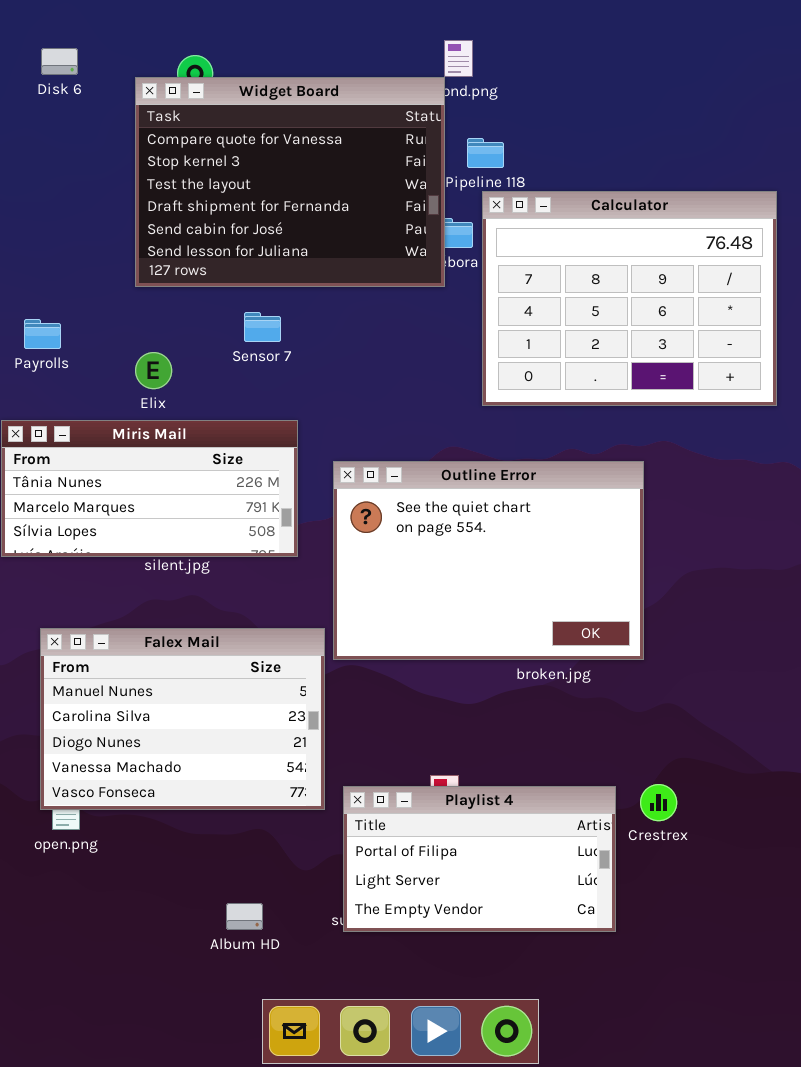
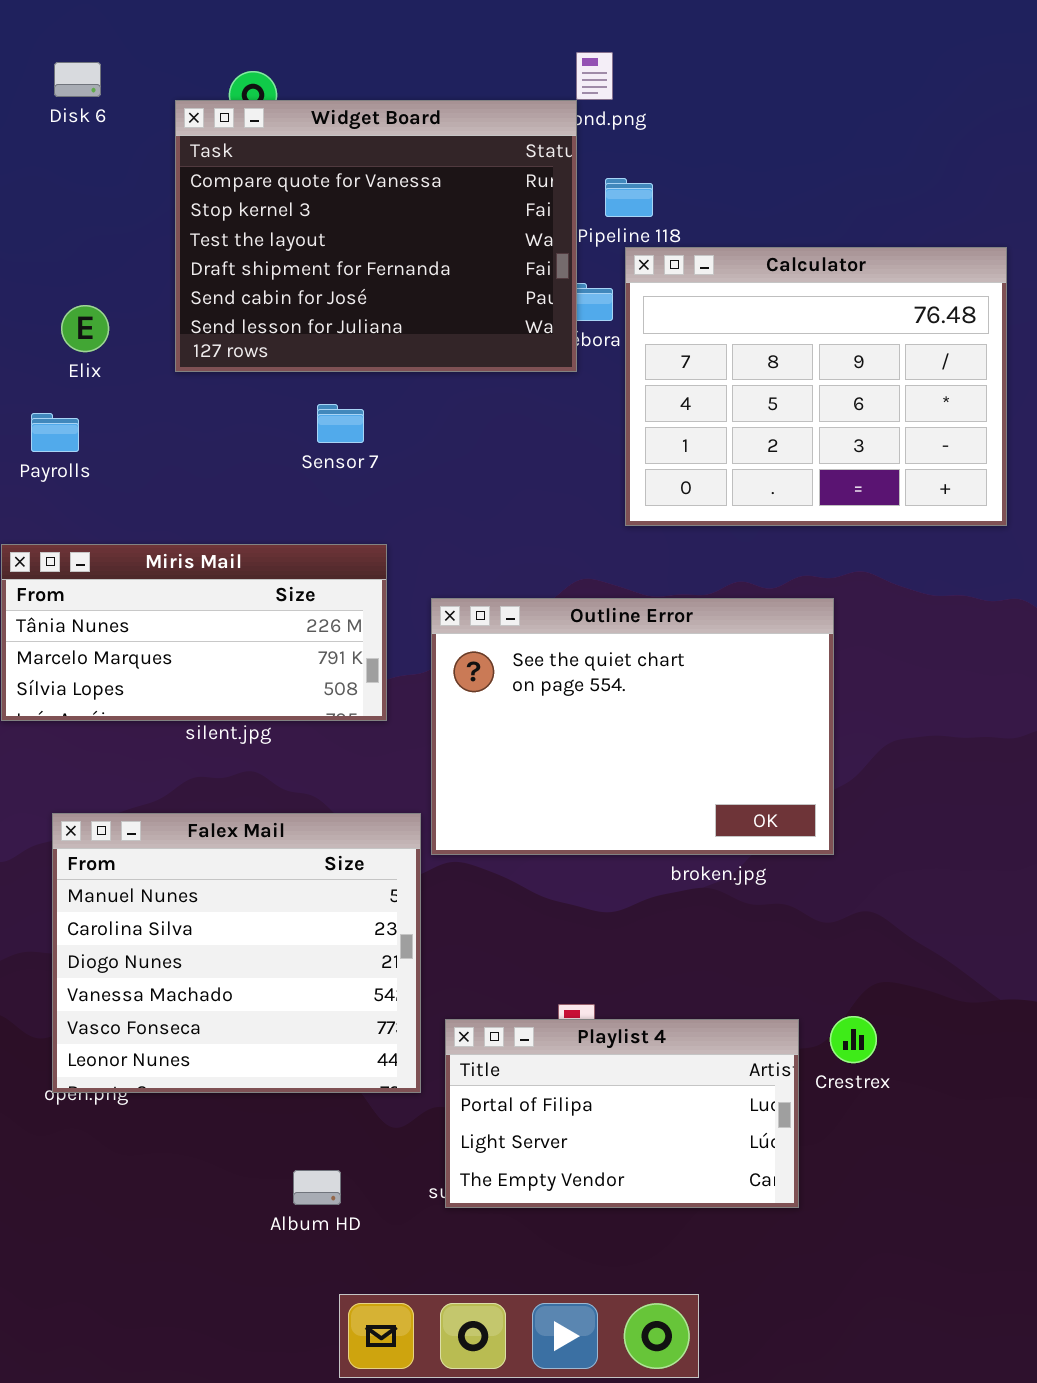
Elix: [135,352,172,389] -> [61,305,109,352], moved
Falex Mail: [40,628,325,810] -> [52,813,421,1093], resized

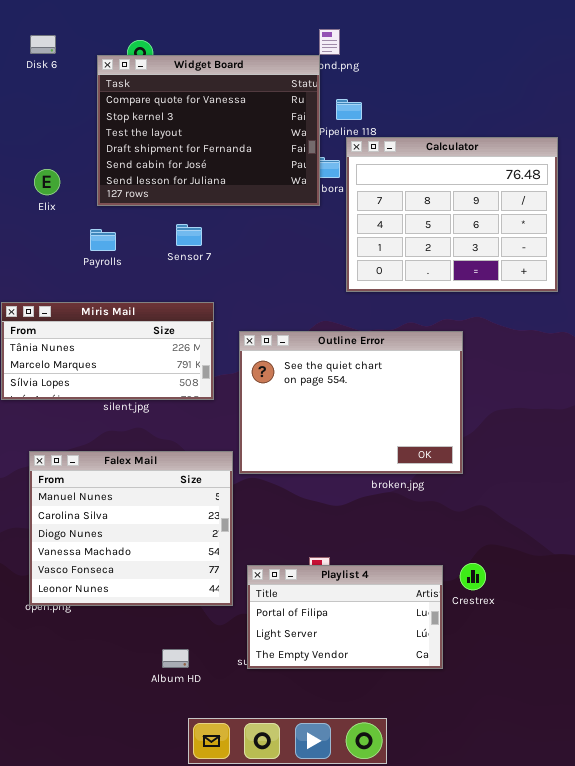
Payrolls: [31,413,79,452] -> [90,229,116,251], moved

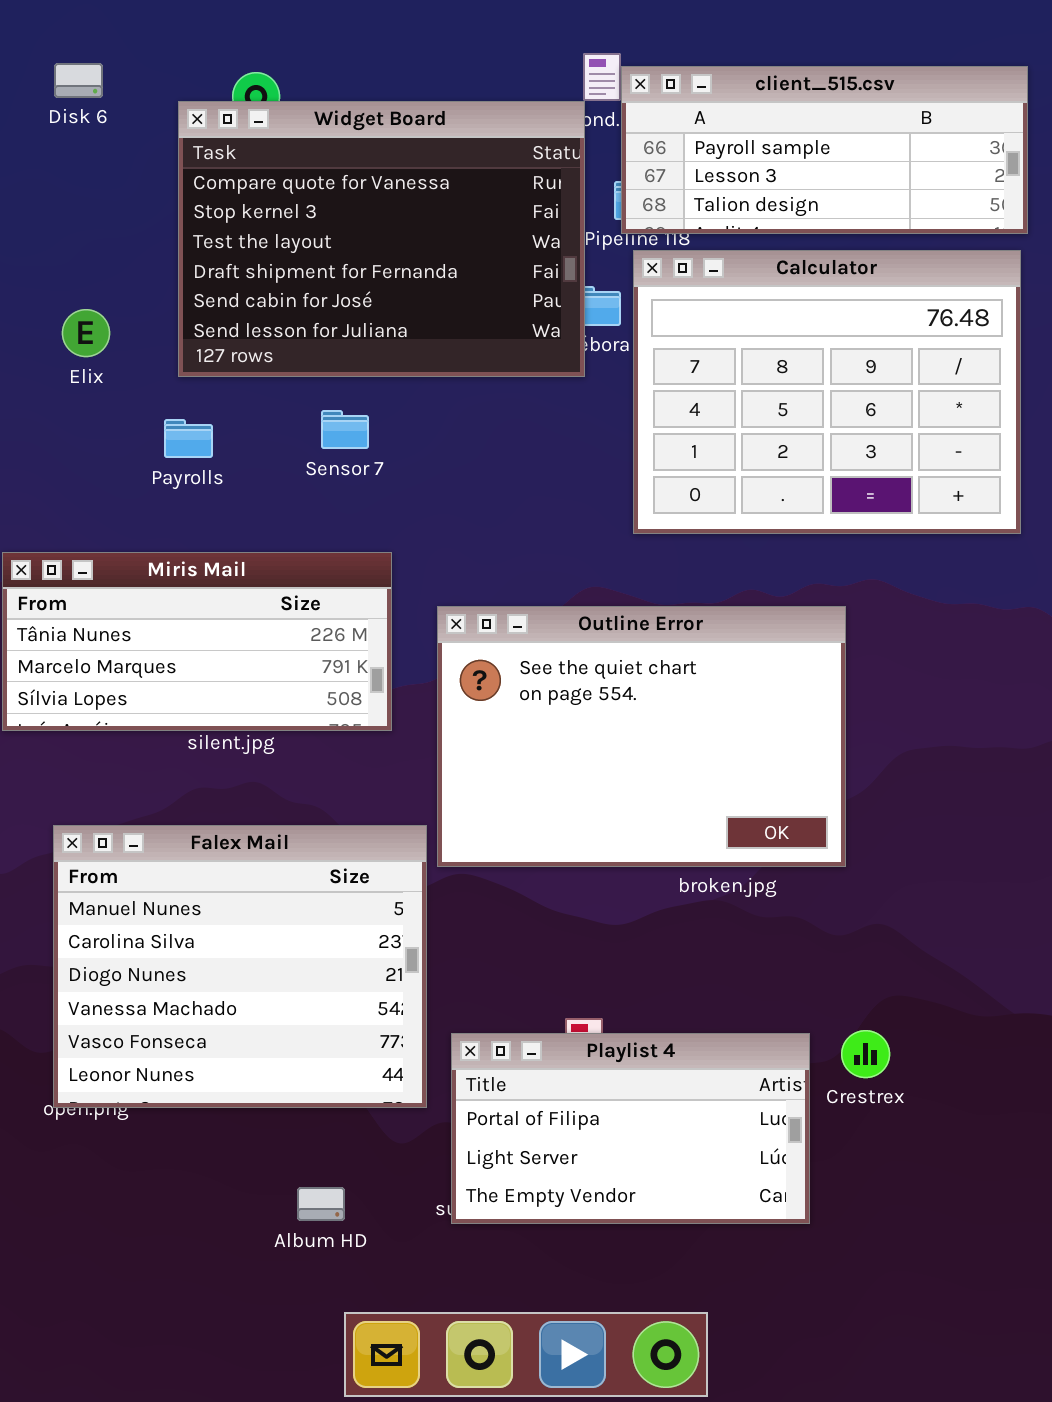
client_515.csv: none -> [621,66,1028,234], opened

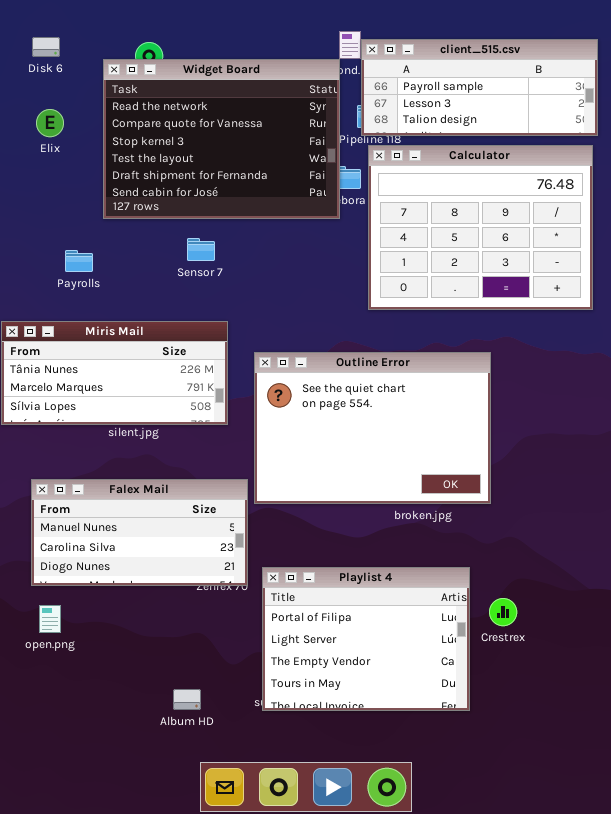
Widget Board: [178,101,585,377] -> [103,59,340,219], scrolled up 1 row
Elix: [62,309,110,357] -> [36,109,64,137], moved
Payrolls: [164,419,213,458] -> [65,250,93,272], moved
Falex Mail: [53,825,427,1108] -> [31,479,248,586], resized
Playlist 4: [451,1033,810,1224] -> [262,567,470,711], resized

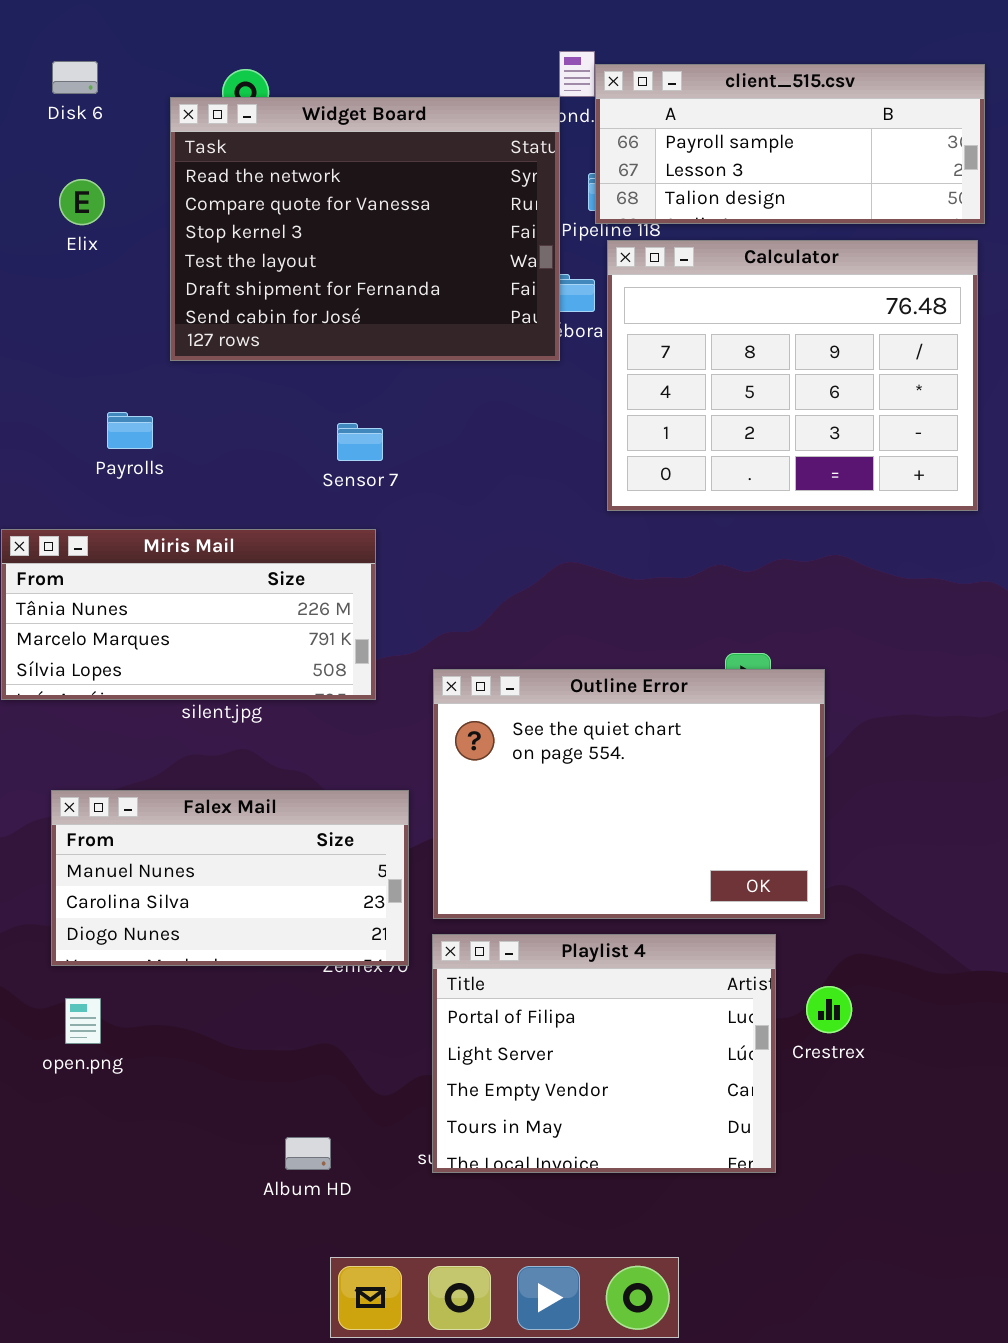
Sensor 7: [187,238,215,261] -> [337,423,383,461], moved
Outline Error: [254,352,491,504] -> [433,669,825,919], moved

